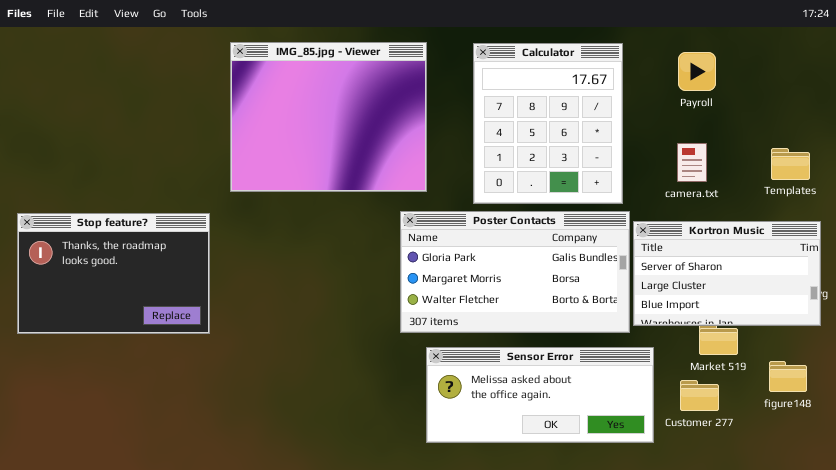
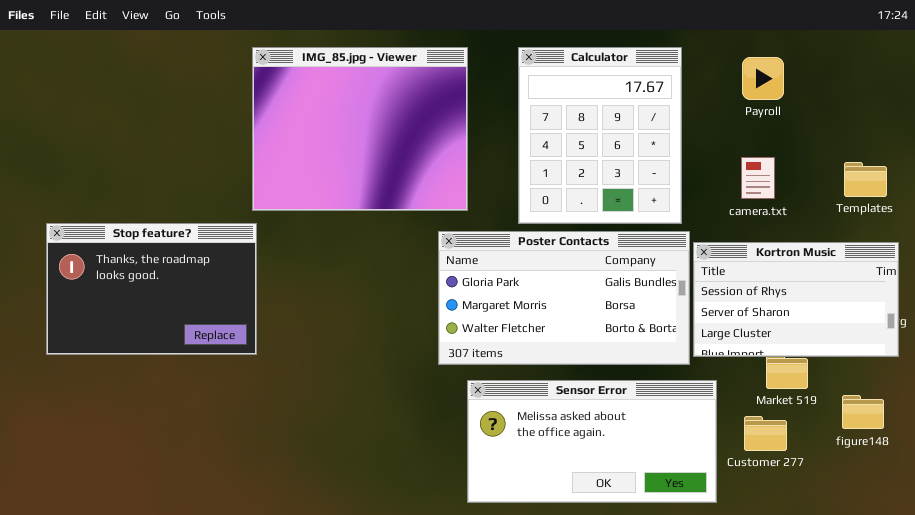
Stop feature?: [17,213,210,334] -> [46,223,257,355], moved
Kortron Music: [633,221,821,326] -> [693,242,899,357], scrolled up 1 row
Sensor Error: [426,347,654,443] -> [467,380,717,503], resized

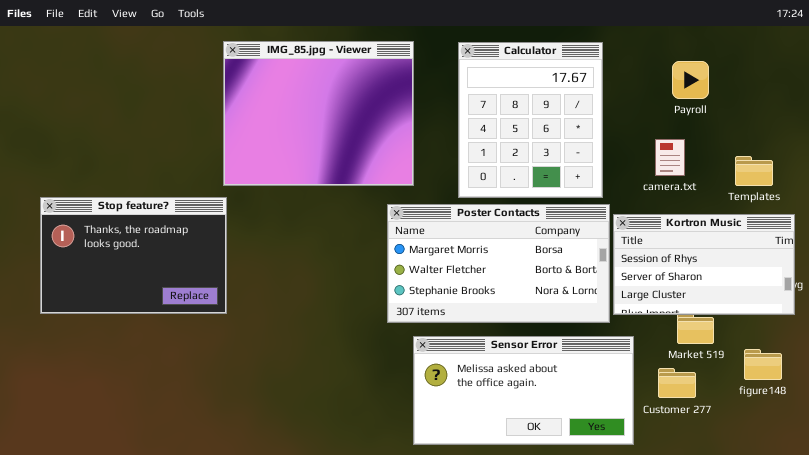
Payroll: [742,57,784,100] -> [672,61,709,99], moved
Templates: [844,162,887,197] -> [735,156,773,186], moved
Poster Contacts: [438,231,690,365] -> [387,204,610,323], scrolled down 1 row

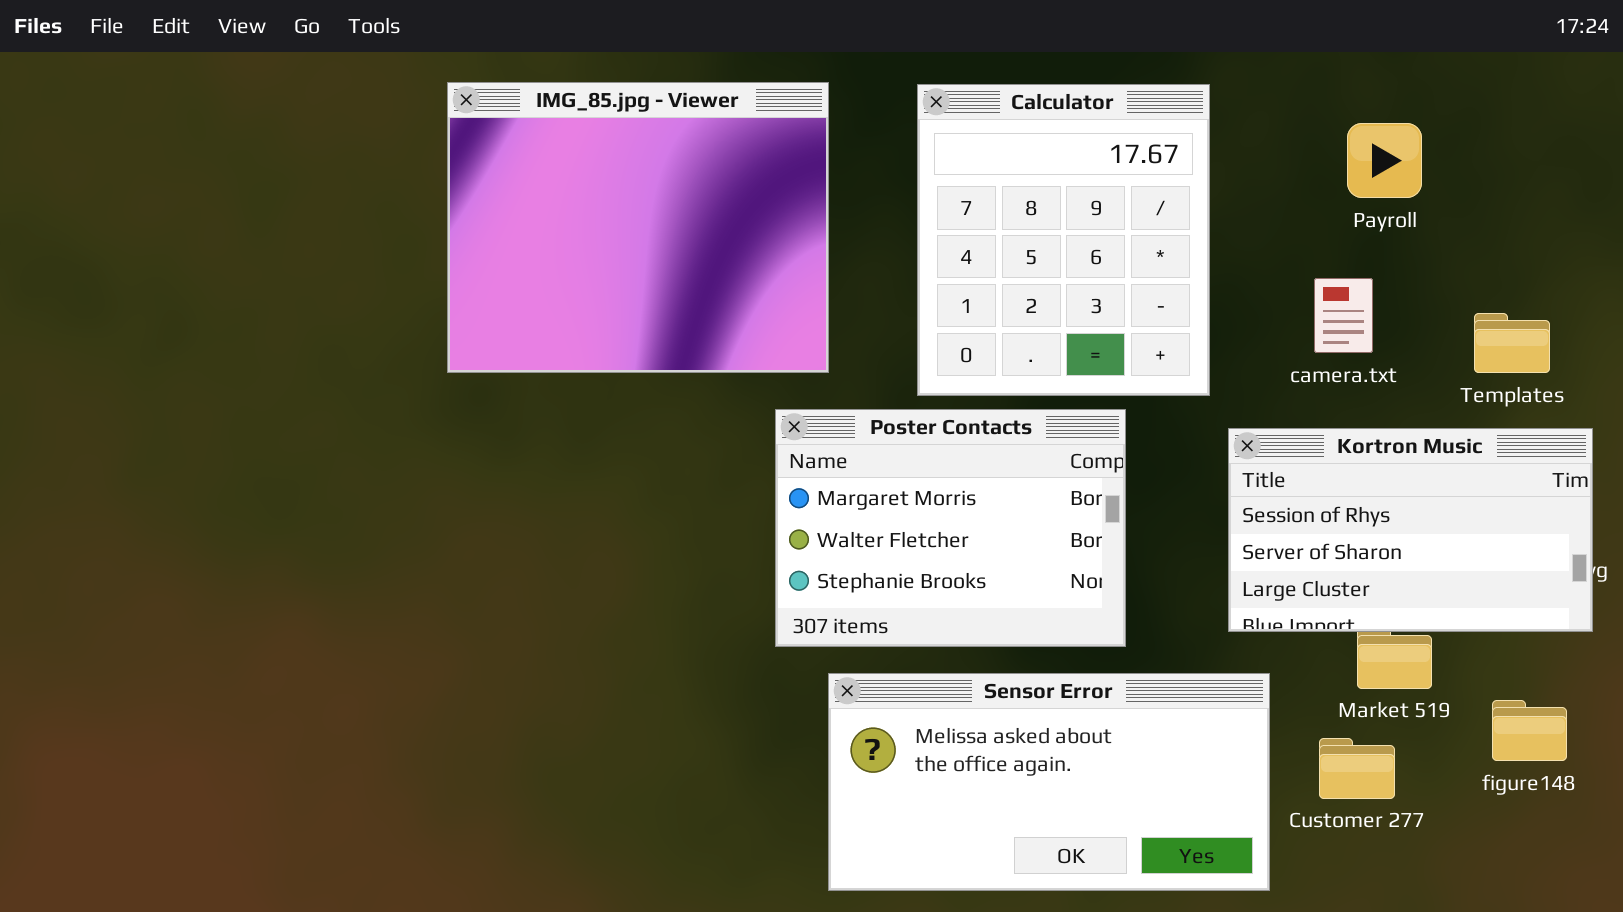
Stop feature?: [40,197,227,314] -> none, closed
Poster Contacts: [387,204,610,323] -> [775,409,1126,647], resized

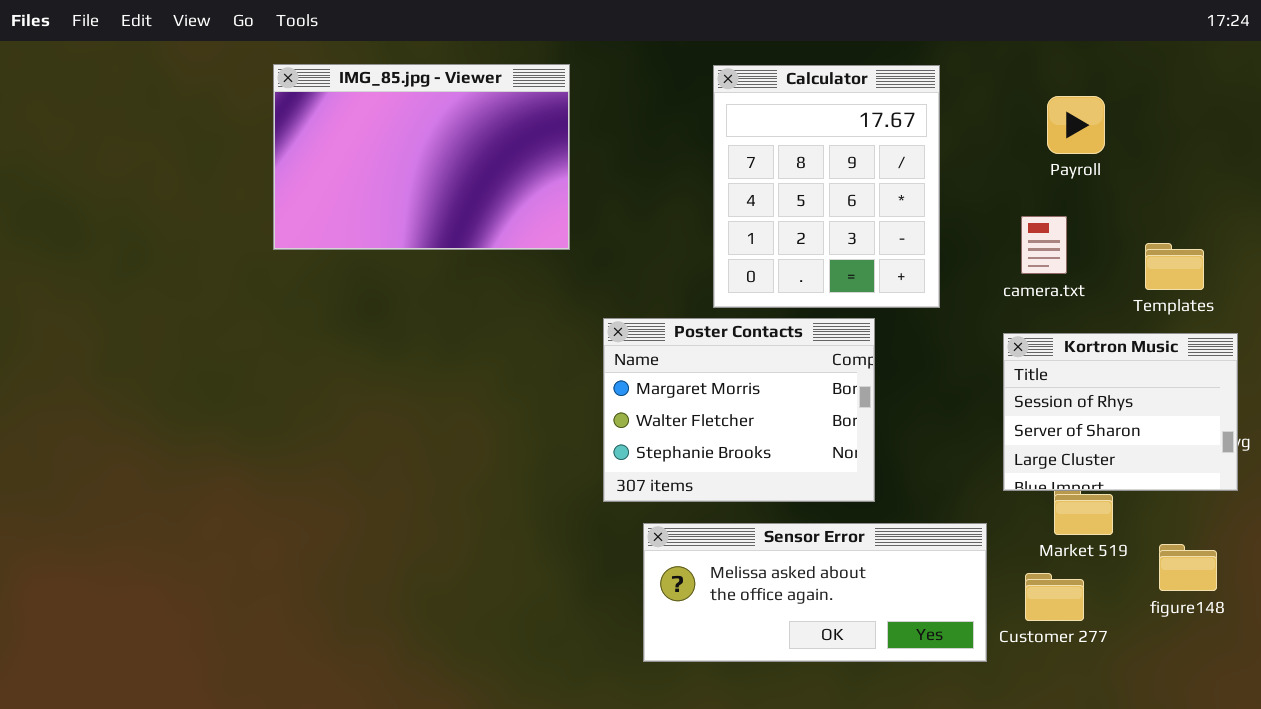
IMG_85.jpg - Viewer: [447,82,829,373] -> [273,64,570,250], moved, resized
Kortron Music: [1228,428,1593,632] -> [1003,333,1238,491], resized
Sensor Error: [828,673,1270,891] -> [643,523,987,662], resized

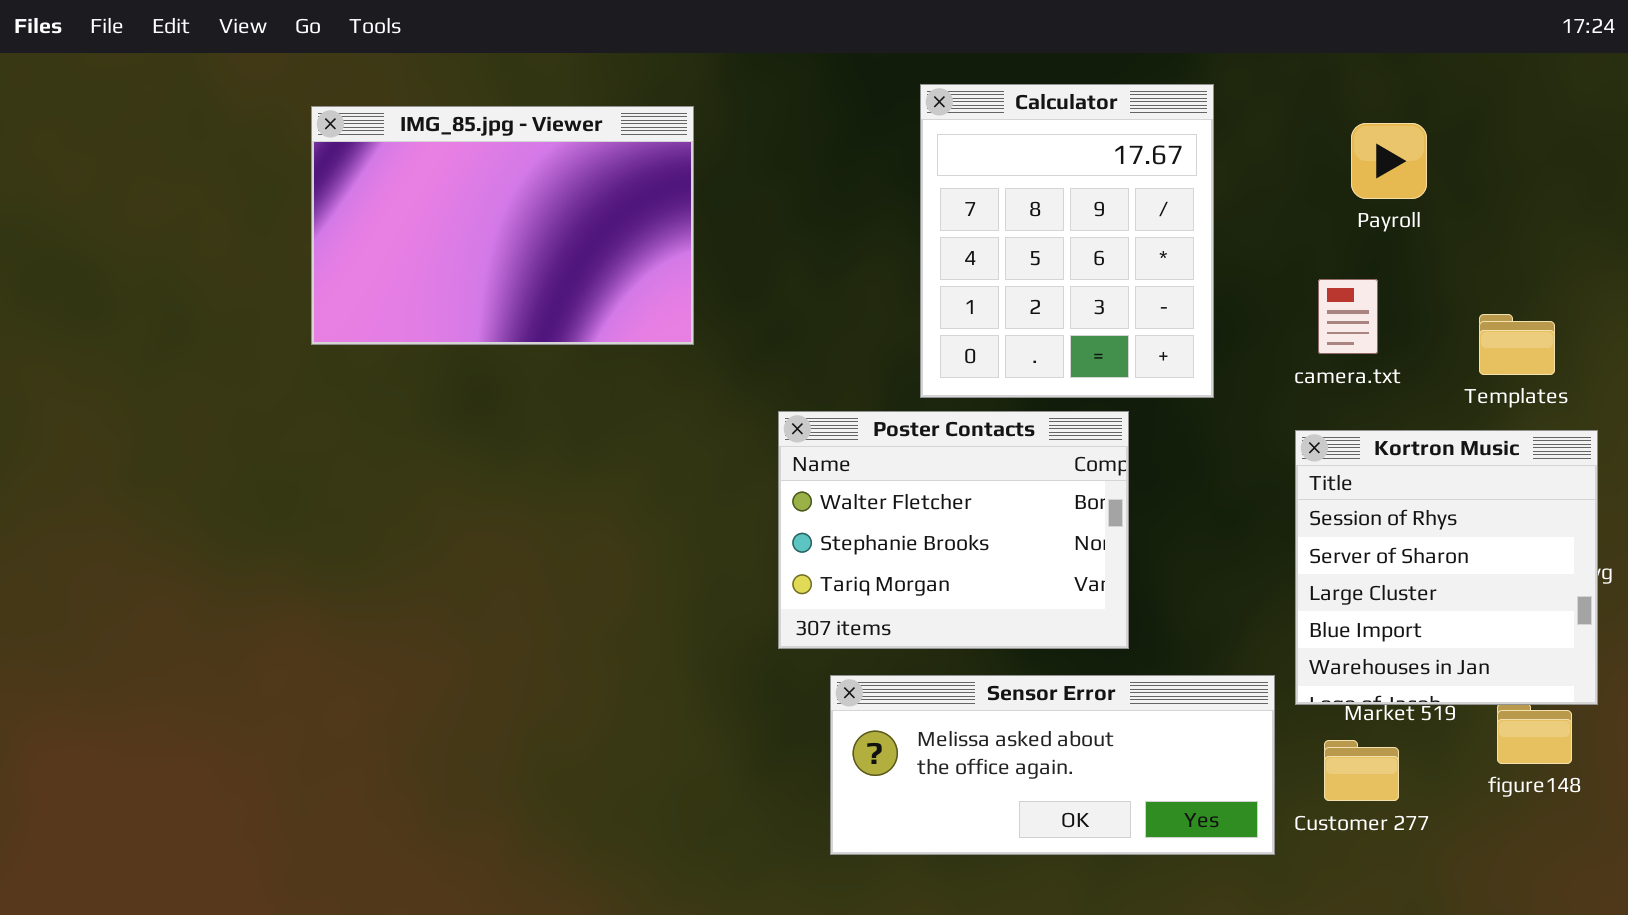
IMG_85.jpg - Viewer: [273,64,570,250] -> [311,106,694,345], moved
Poster Contacts: [603,318,875,502] -> [778,411,1129,649], scrolled down 1 row
Kortron Music: [1003,333,1238,491] -> [1295,430,1598,705], resized

